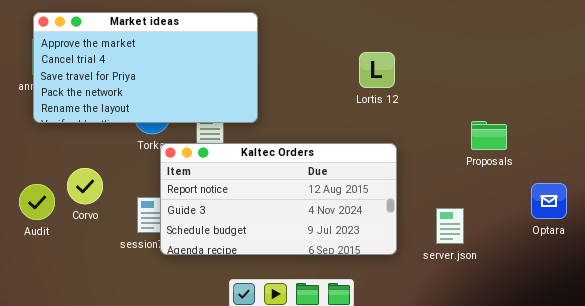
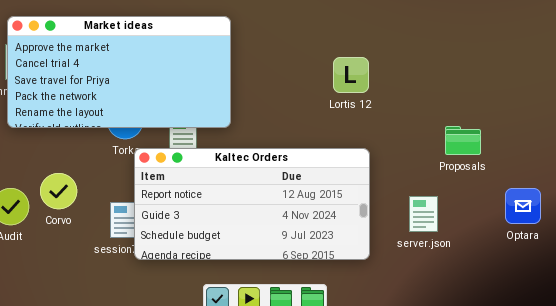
server.json: [436,208,464,244] -> [409,196,438,232], moved

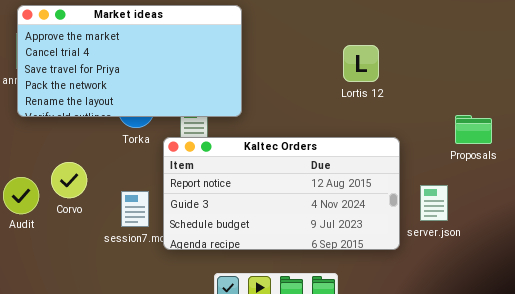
Kaltec Orders: [134,148,370,260] -> [163,137,400,250], moved

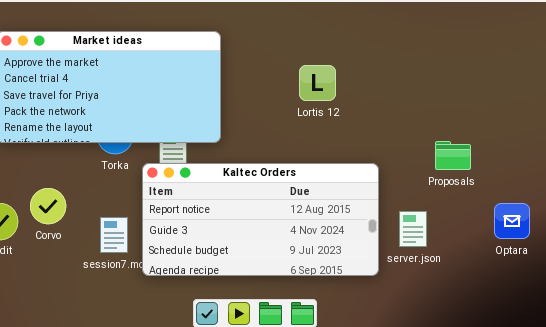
Lortis 12: [343,45,379,82] -> [299,65,336,101], moved

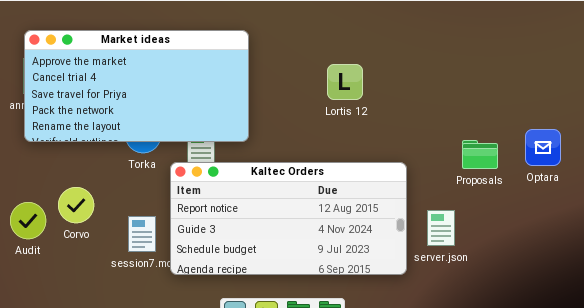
Optara: [494,203,530,239] -> [525,129,561,166], moved

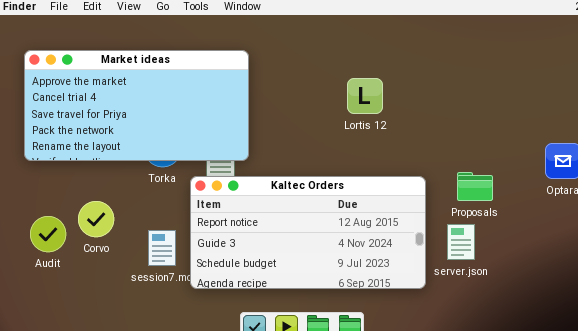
Market ideas: [24,30,249,142] -> [24,50,249,161], moved
Proposals: [462,140,498,169] -> [457,172,493,201], moved

